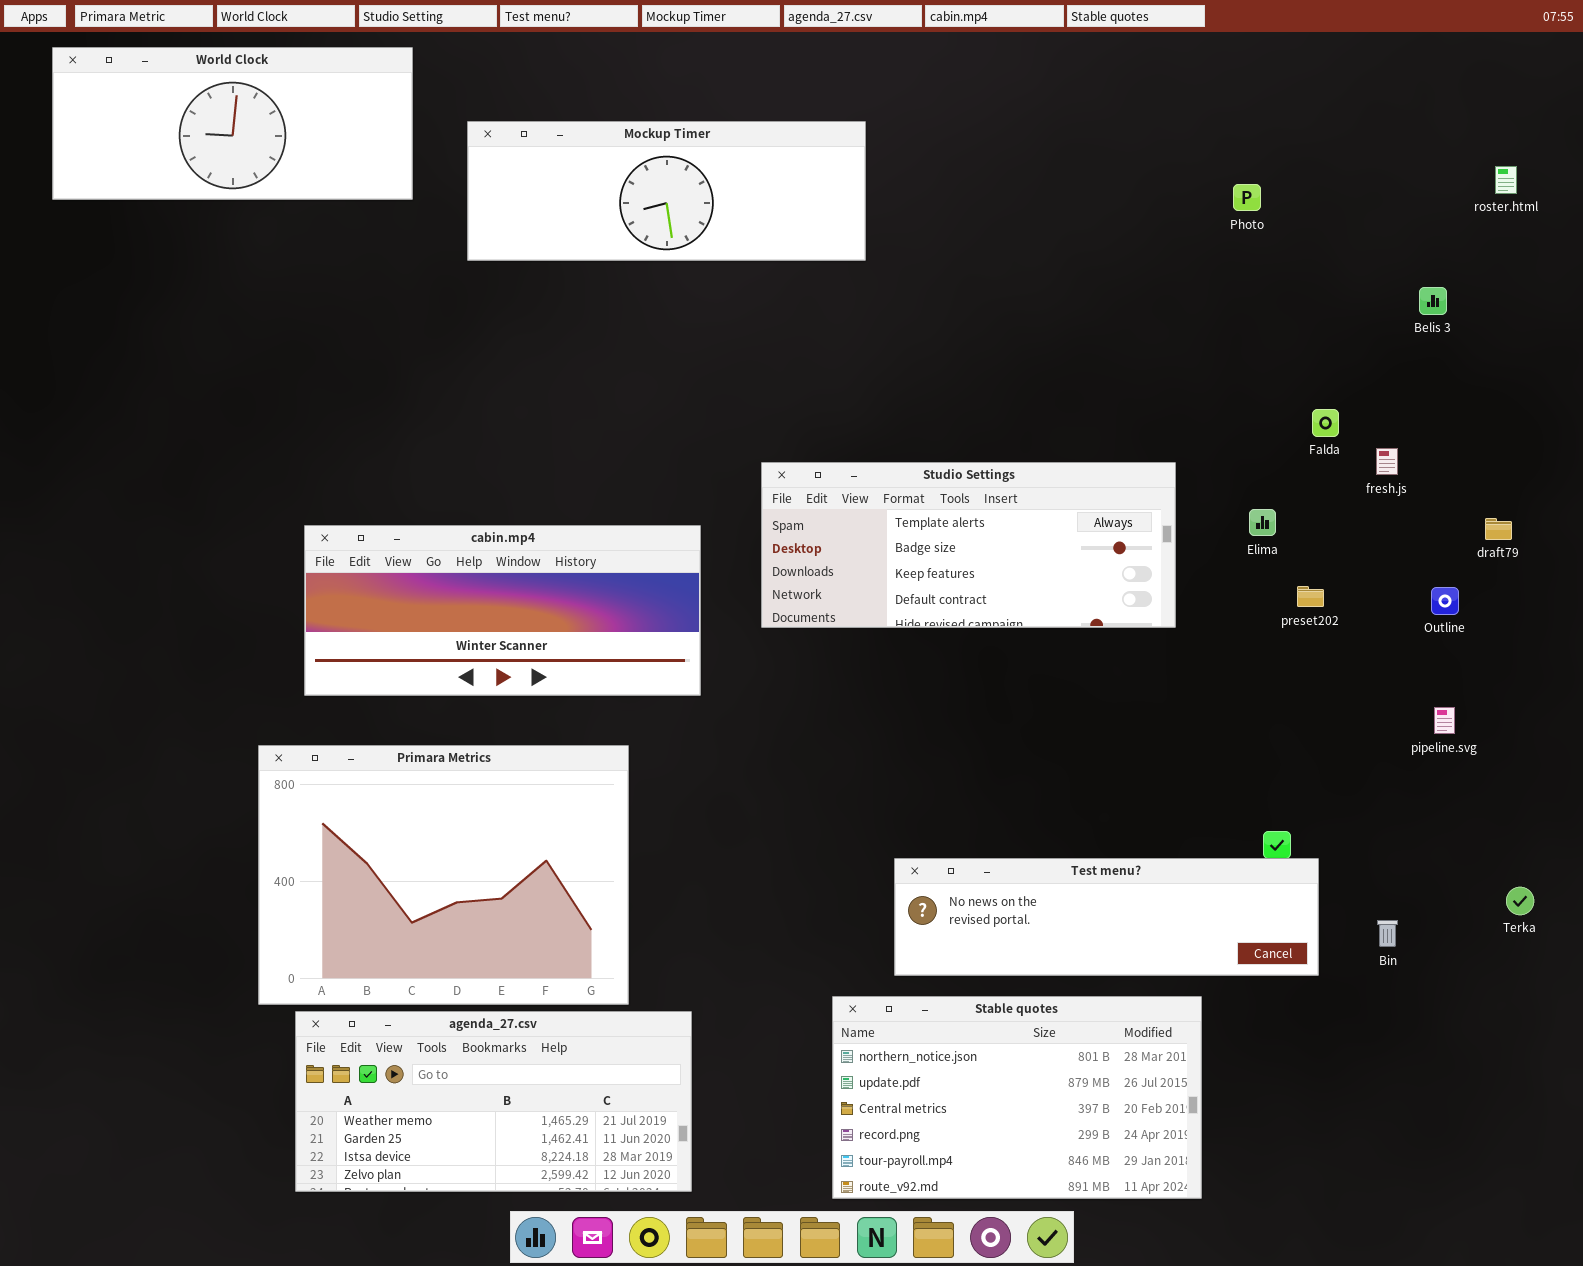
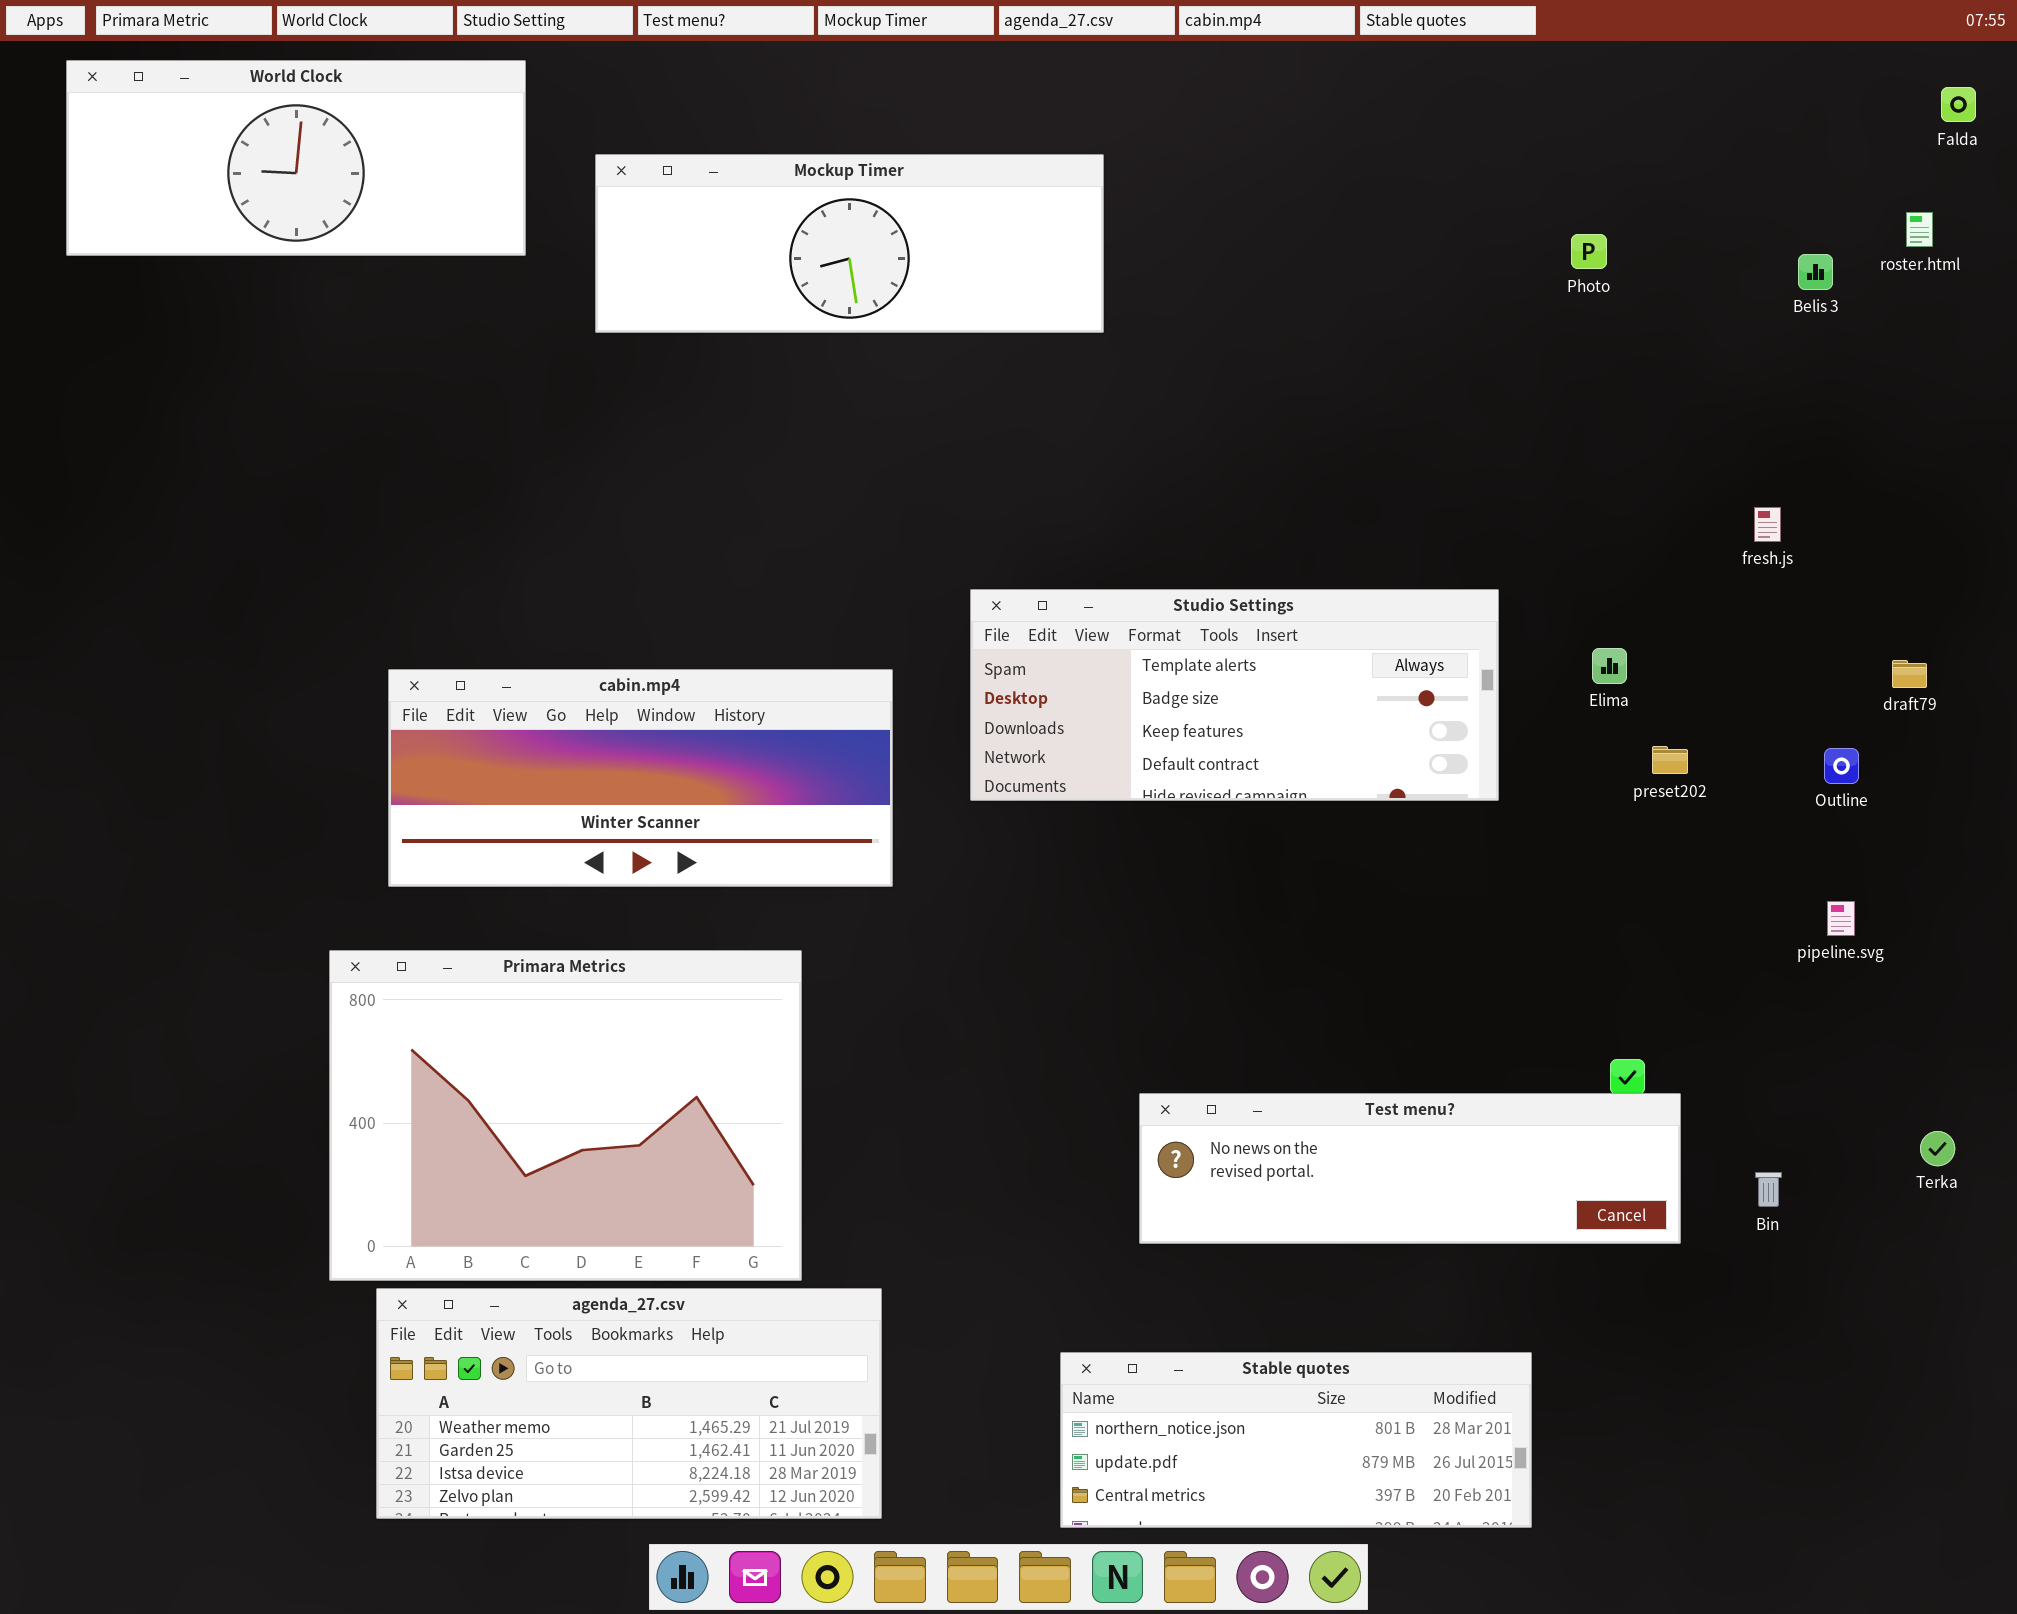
Belis 3: [1419,287,1447,315] -> [1798,254,1833,290], moved
Falda: [1312,409,1339,437] -> [1941,87,1976,122], moved
fresh.js: [1376,448,1398,475] -> [1754,507,1781,542], moved
Stable quotes: [832,996,1202,1199] -> [1060,1352,1532,1528], resized

